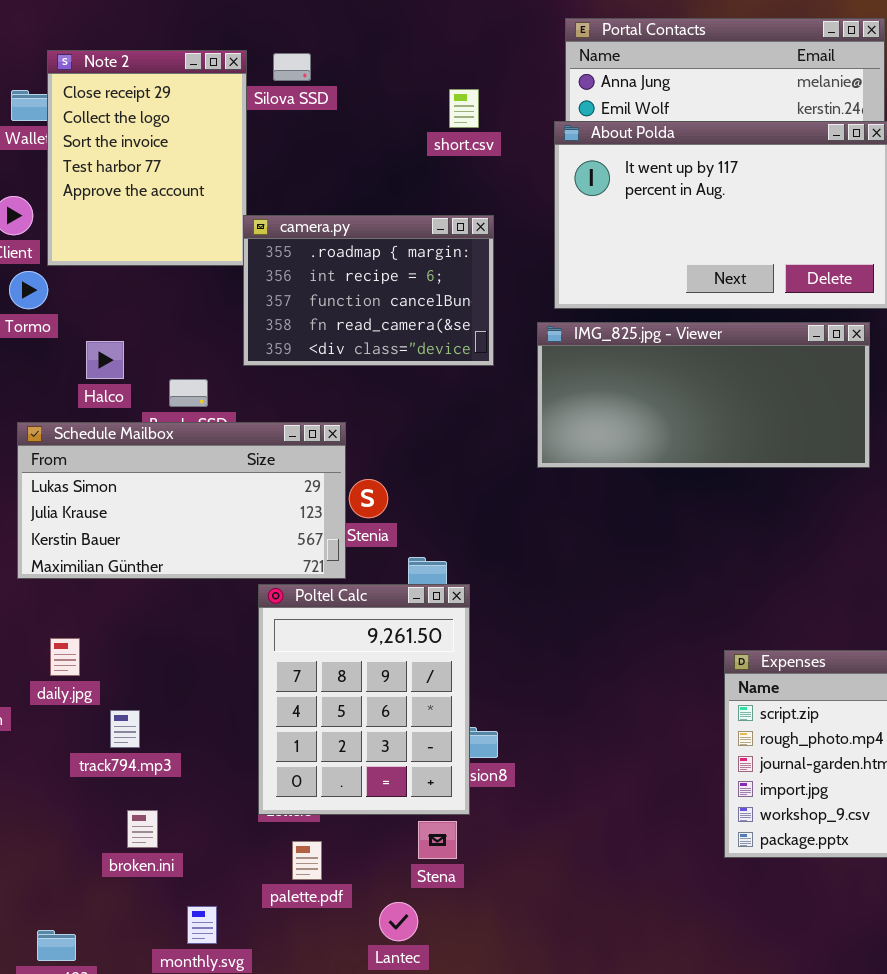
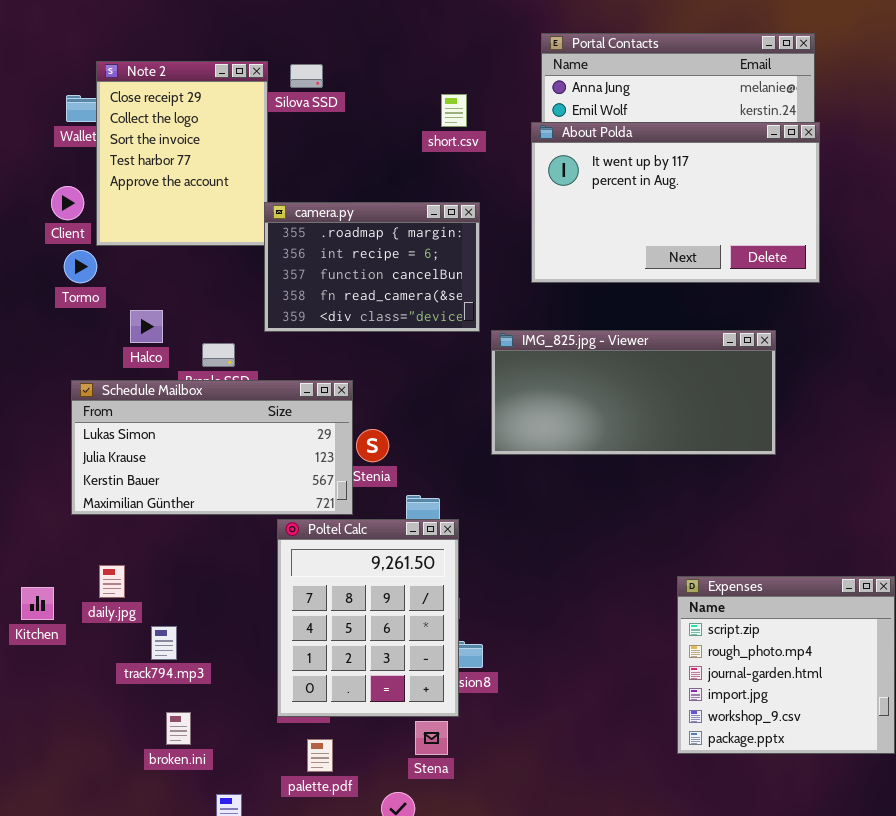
IMG_825.jpg - Viewer: [537,322,870,468] -> [491,330,776,455], moved

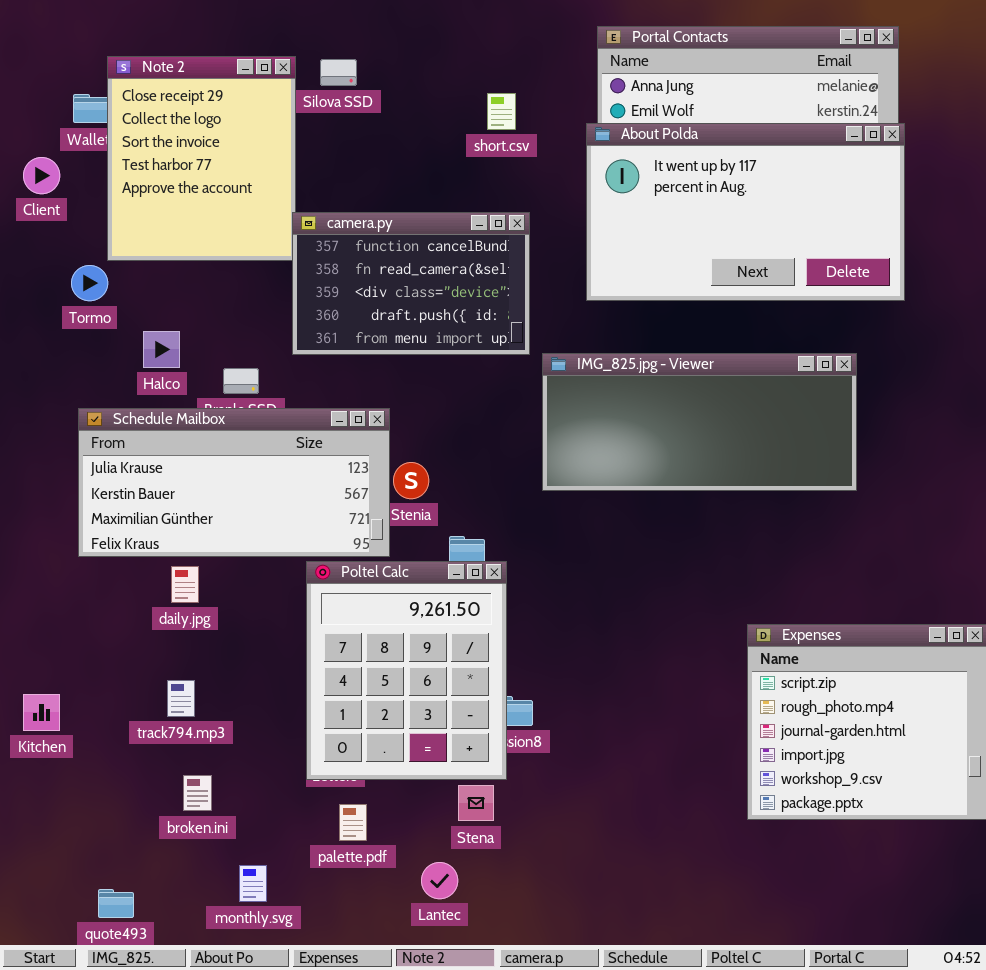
Client: [51,186,84,220] -> [23,157,60,194], moved
camera.py: [264,202,480,332] -> [292,212,530,355], scrolled down 2 rows
Schedule Mailbox: [71,380,353,515] -> [78,408,390,557], scrolled down 1 row
daily.jpg: [99,565,125,598] -> [171,566,199,603], moved
Kitchen: [21,587,54,620] -> [23,694,60,731], moved

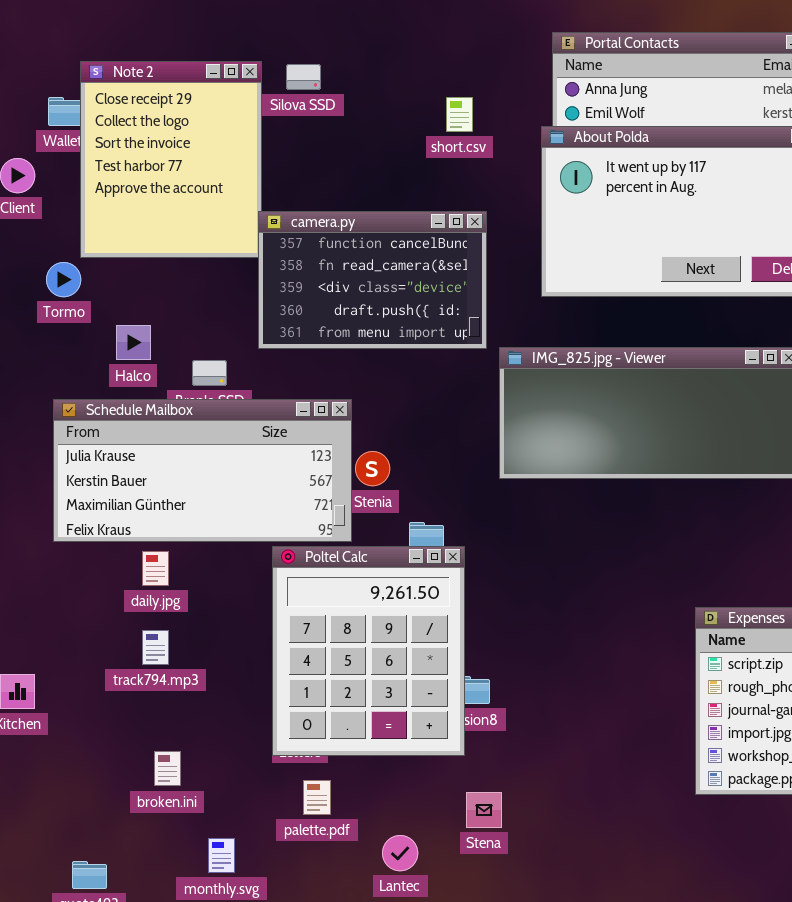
track794.mp3: [167,680,195,717] -> [142,630,169,665], moved
Stena: [458,785,494,821] -> [466,792,502,828], moved

